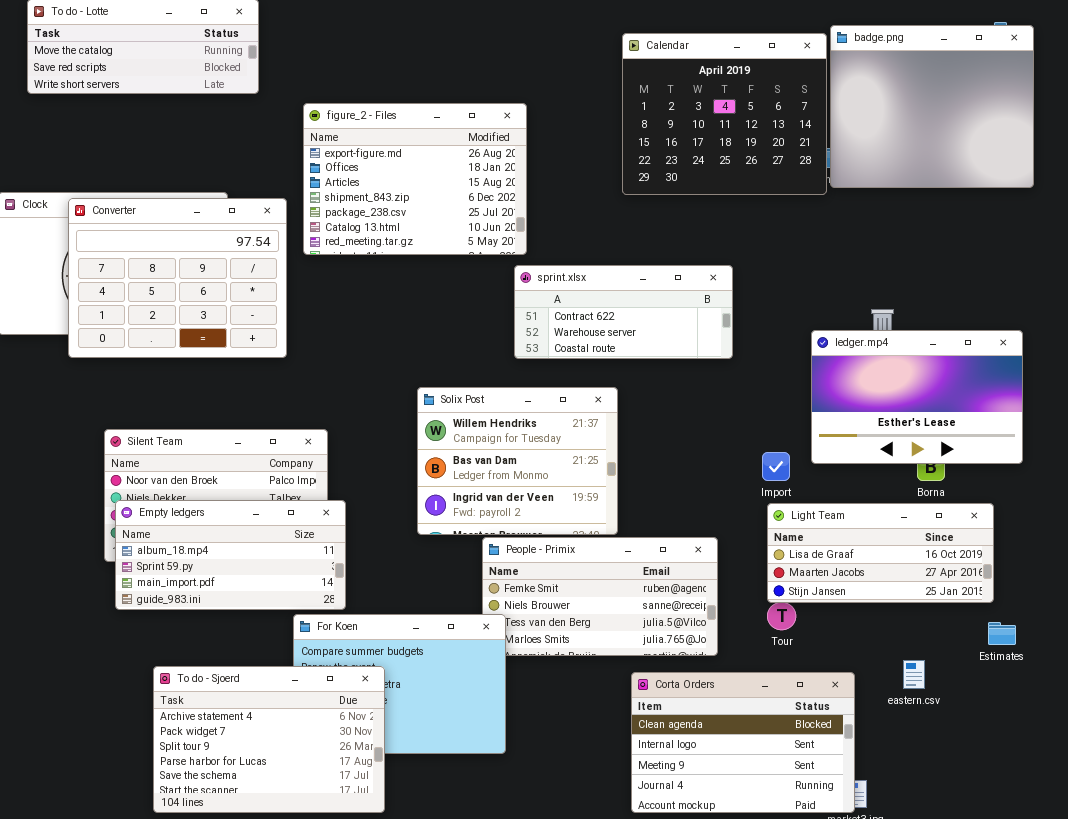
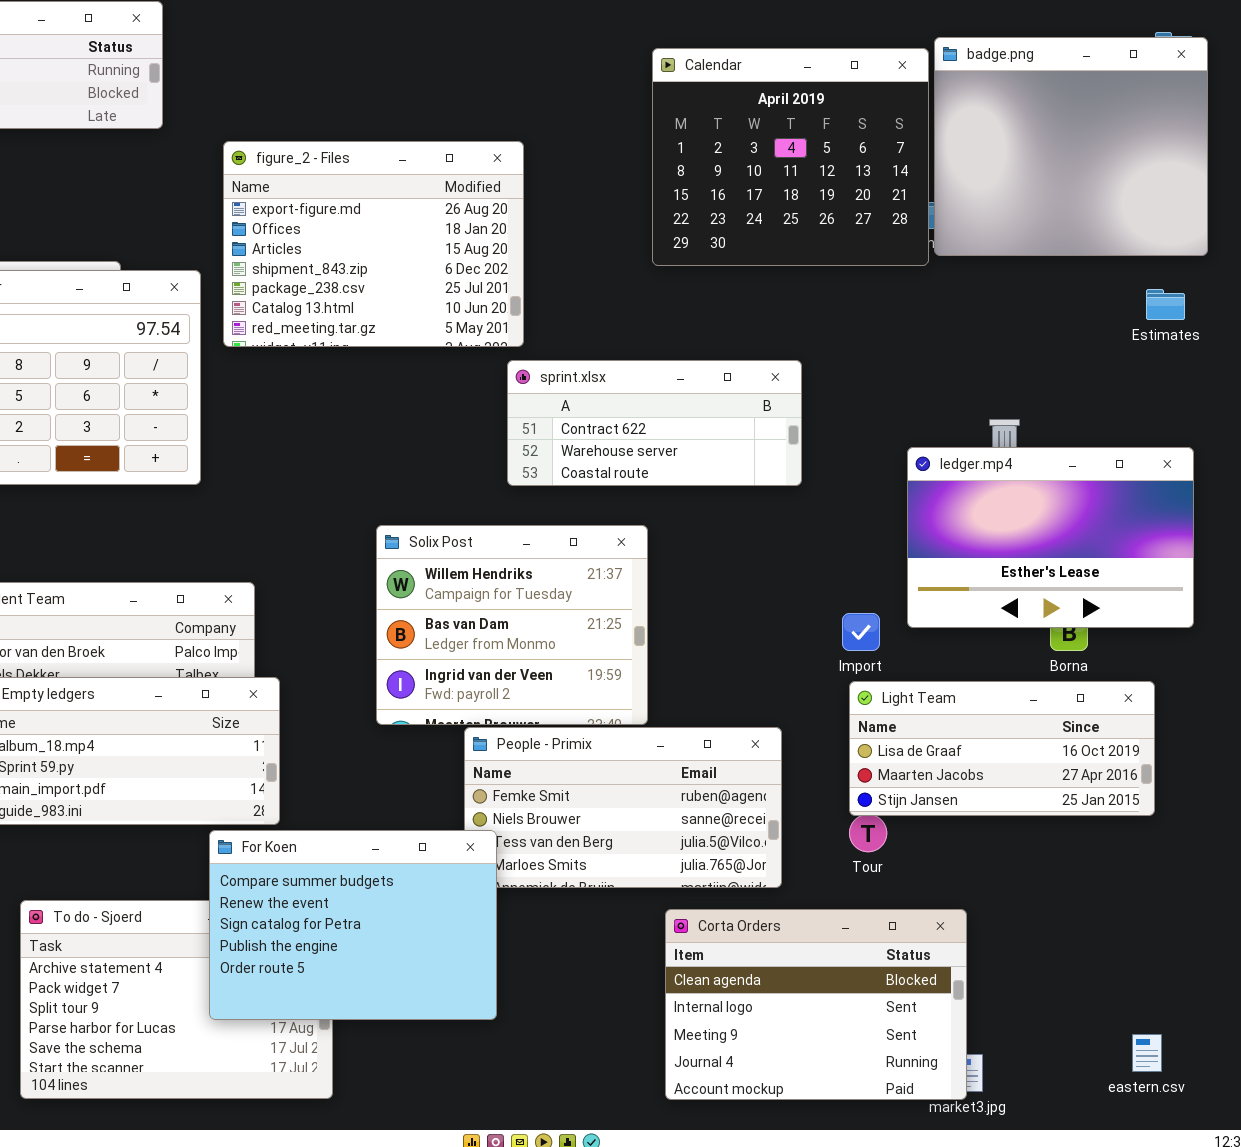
For Koen: [293,614,506,754] -> [209,830,497,1020], raised
Estimates: [988,622,1016,645] -> [1146,289,1185,320], moved
eastern.csv: [903,660,925,689] -> [1132,1034,1162,1072], moved

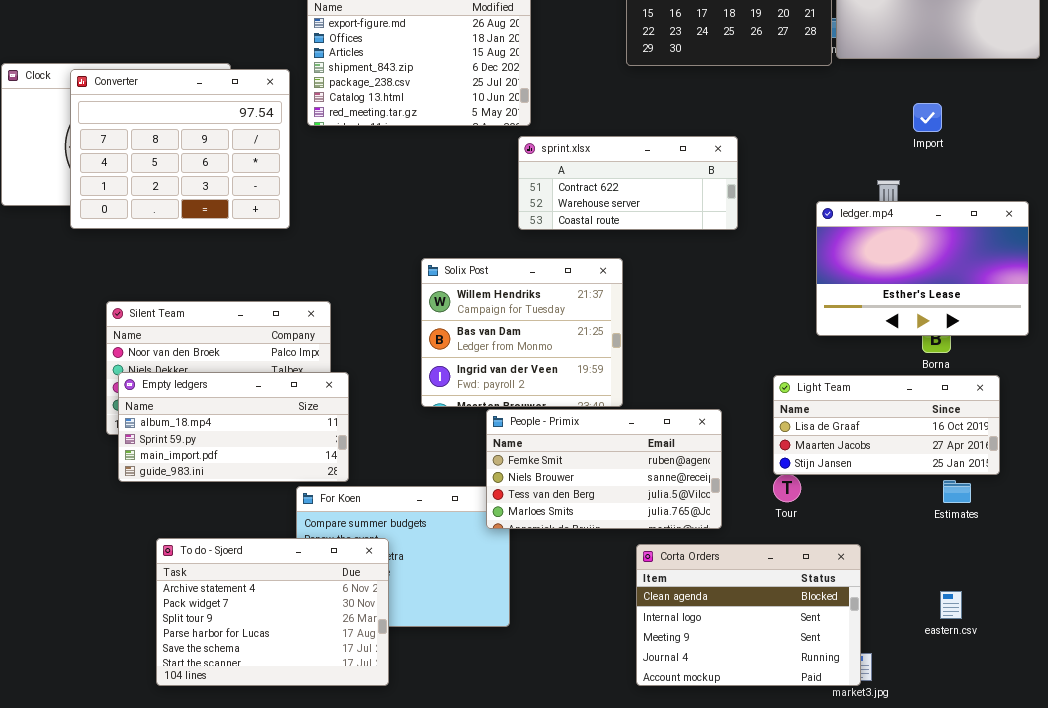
Estimates: [1146,289,1185,320] -> [943,480,971,503], moved
Import: [842,613,880,651] -> [913,103,942,132], moved
People - Primix: [464,727,782,888] -> [486,409,722,529], raised
To do - Sjoerd: [20,900,333,1099] -> [156,538,389,686], raised
eastern.csv: [1132,1034,1162,1072] -> [940,591,962,619], moved

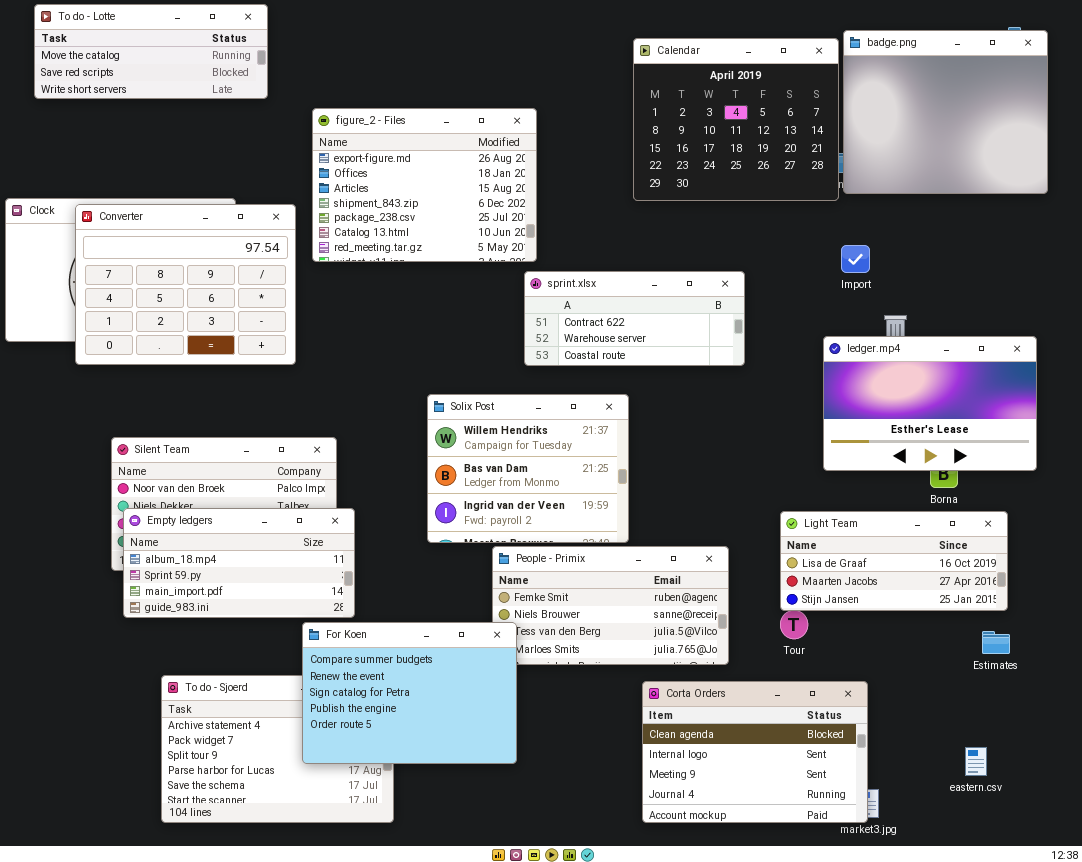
Import: [913,103,942,132] -> [841,245,870,273], moved
Estimates: [943,480,971,503] -> [982,631,1010,654], moved
For Koen: [296,486,510,627] -> [302,622,517,764], raised
eastern.csv: [940,591,962,619] -> [965,747,987,776], moved

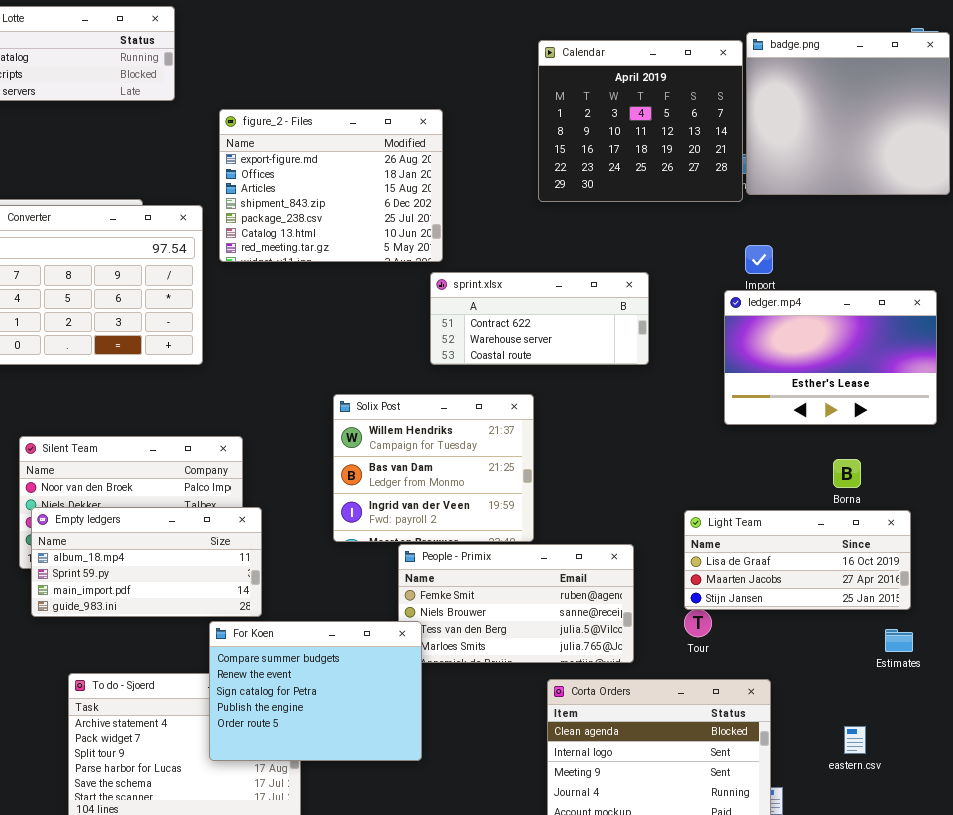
ledger.mp4: [823,336,1037,471] -> [724,290,937,425], moved
eastern.csv: [965,747,987,776] -> [844,726,866,754], moved

